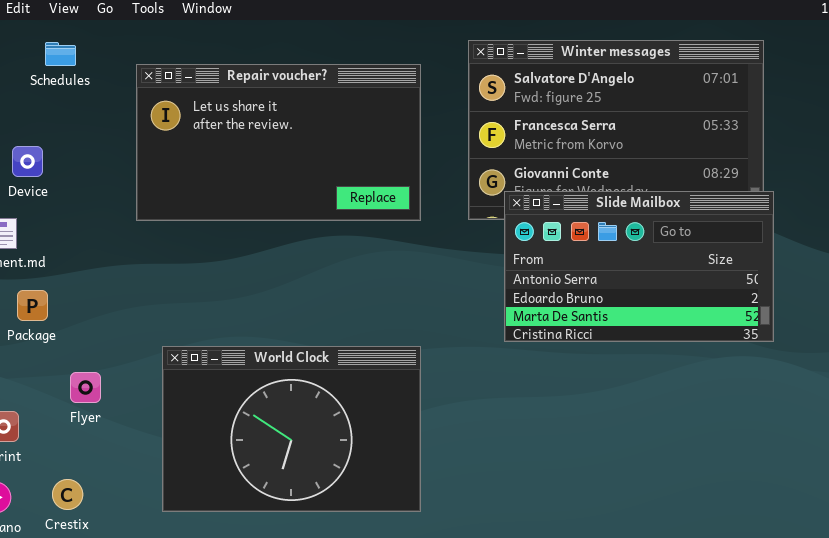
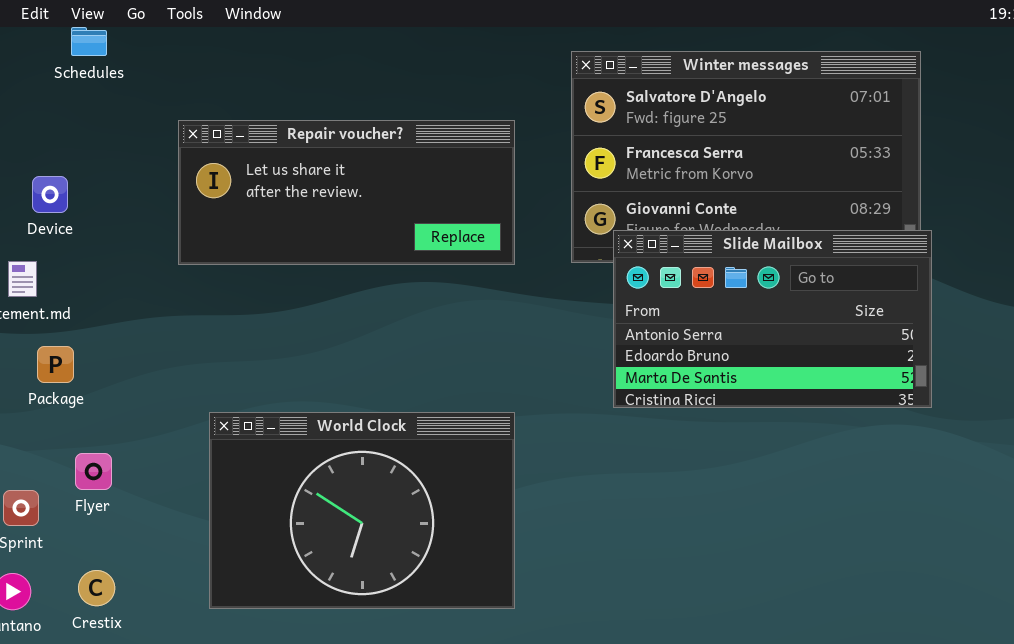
Schedules: [45,42,76,66] -> [71,27,107,56], moved
Repair voucher?: [136,64,421,221] -> [178,120,515,265], resized
Flyer: [70,372,101,403] -> [75,453,112,490], moved

